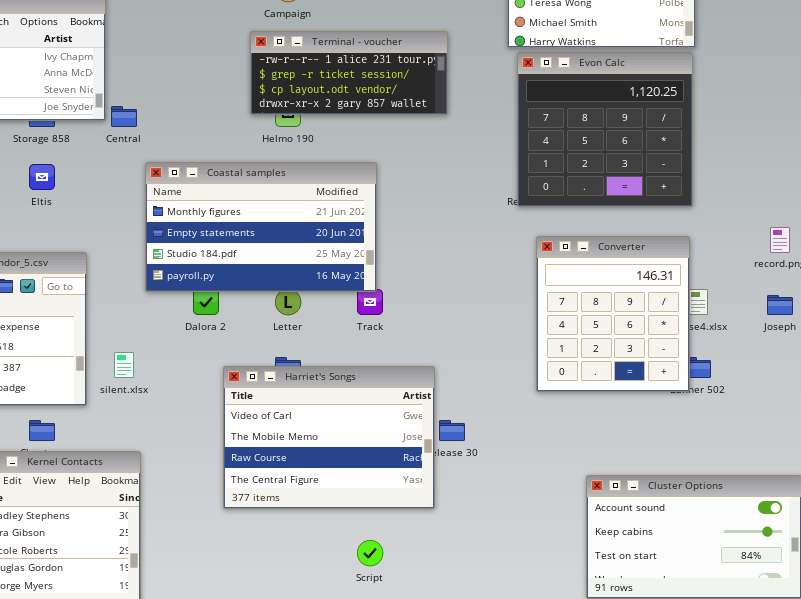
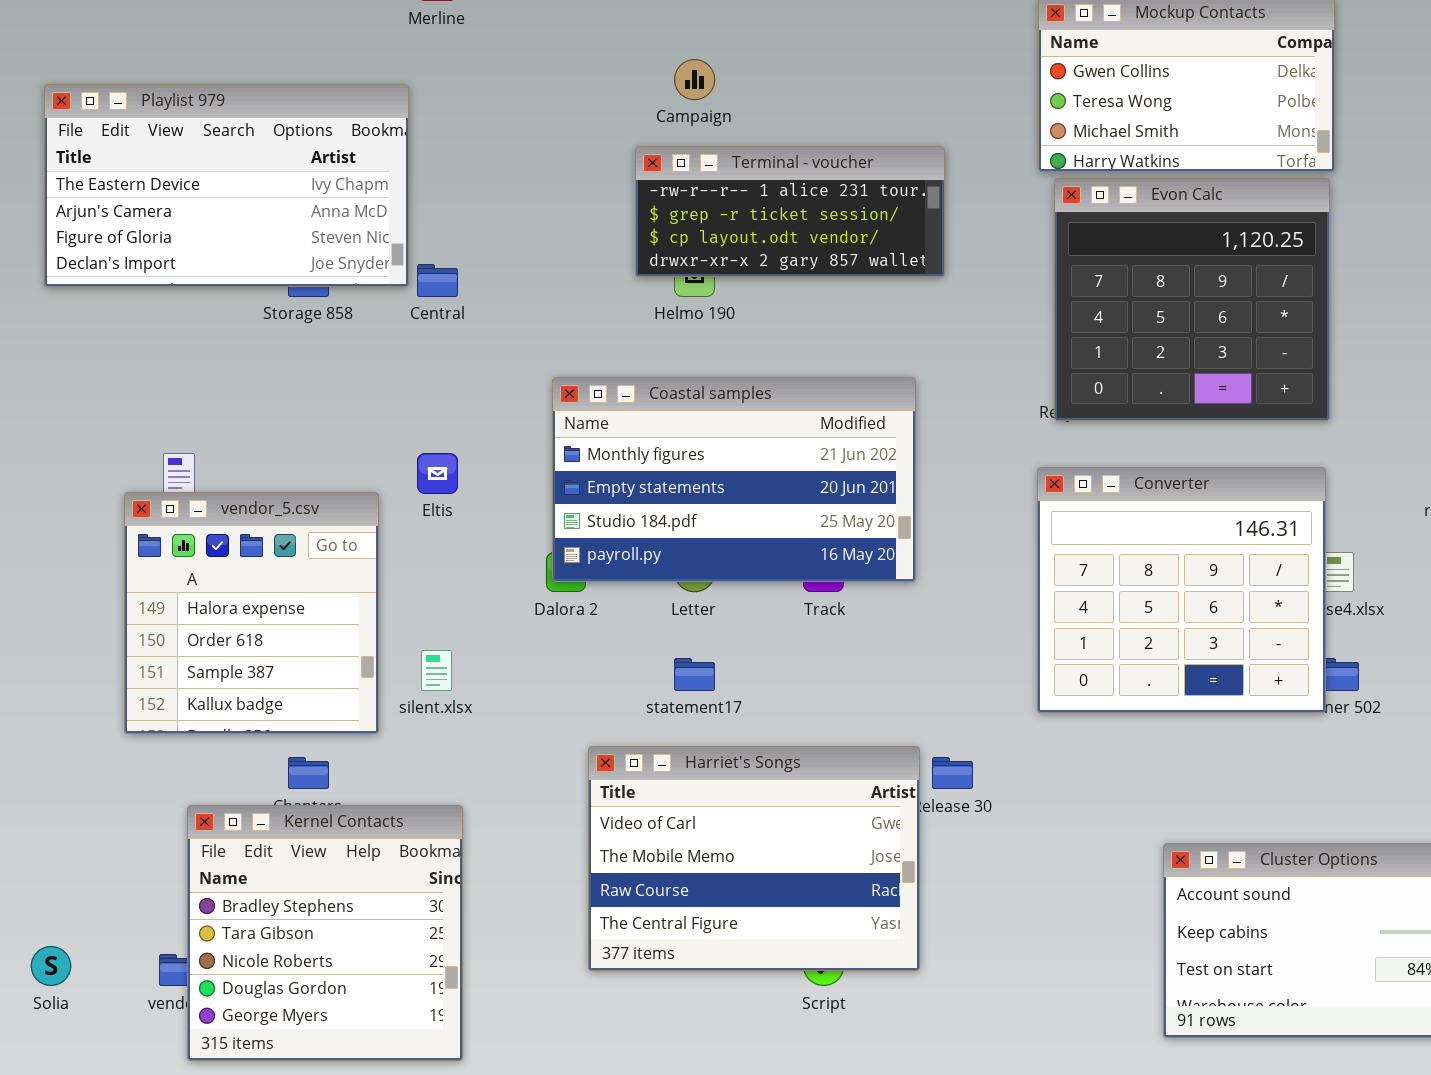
Coastal samples: [145,162,377,292] -> [552,377,916,582], moved
Eltis: [29,164,55,190] -> [417,453,458,494], moved
Converter: [536,236,690,392] -> [1037,467,1326,713], resized
Harriet's Songs: [223,366,435,509] -> [588,746,920,971], moved

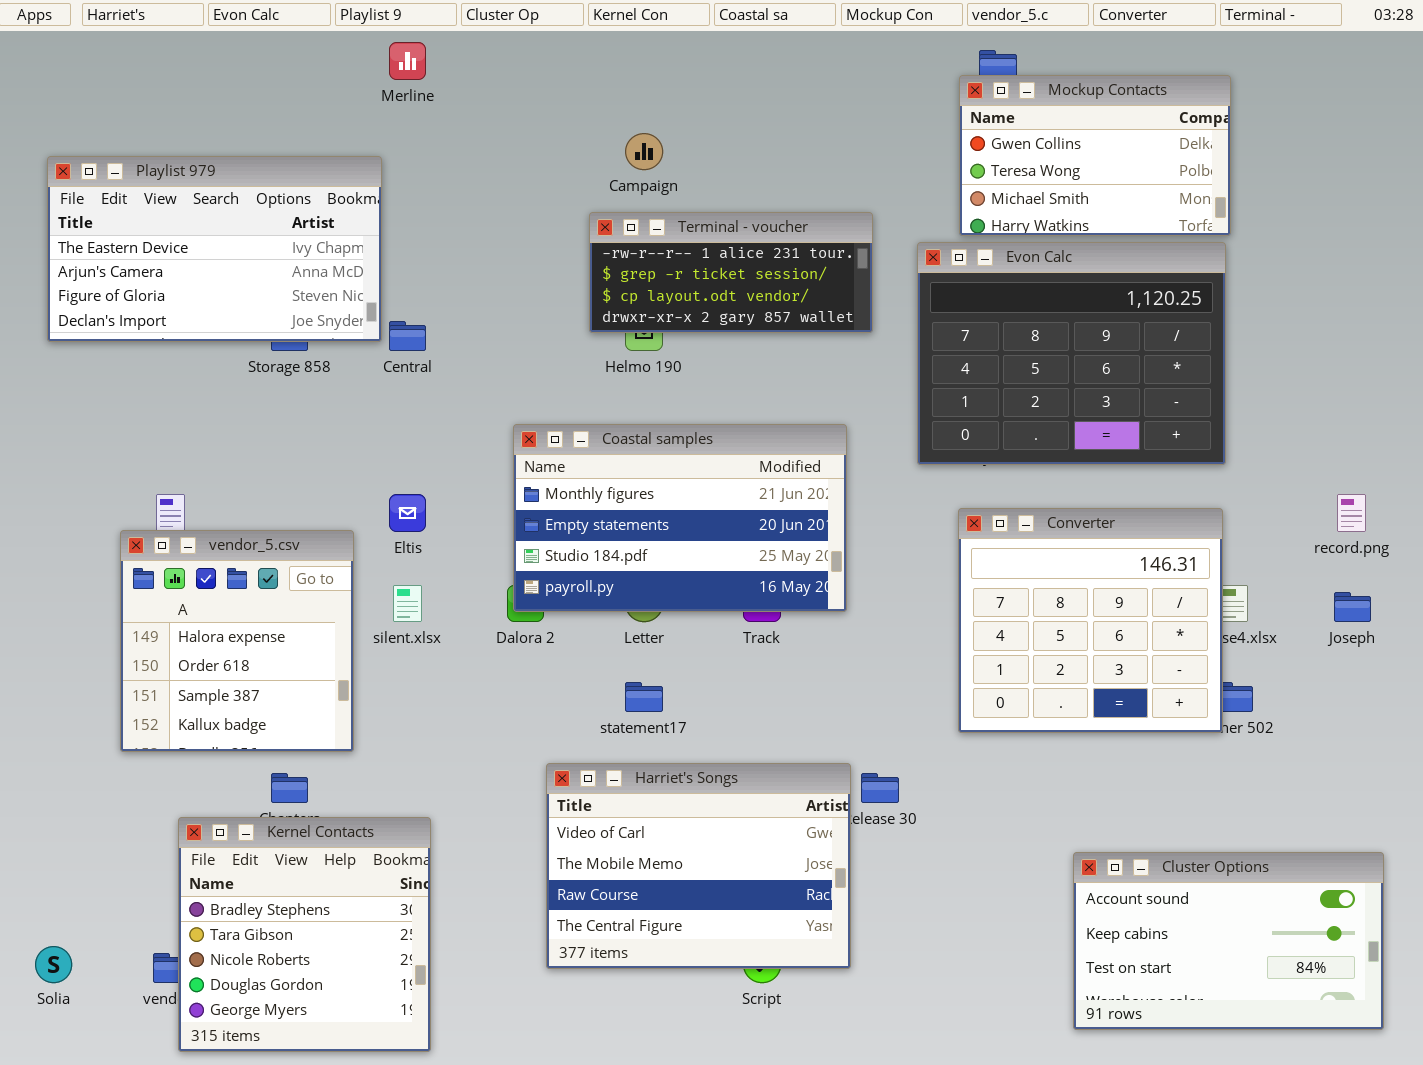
Evon Calc: [1054,178,1330,421] -> [917,242,1226,465], resized
silent.xlsx: [421,650,452,691] -> [393,585,422,622], moved

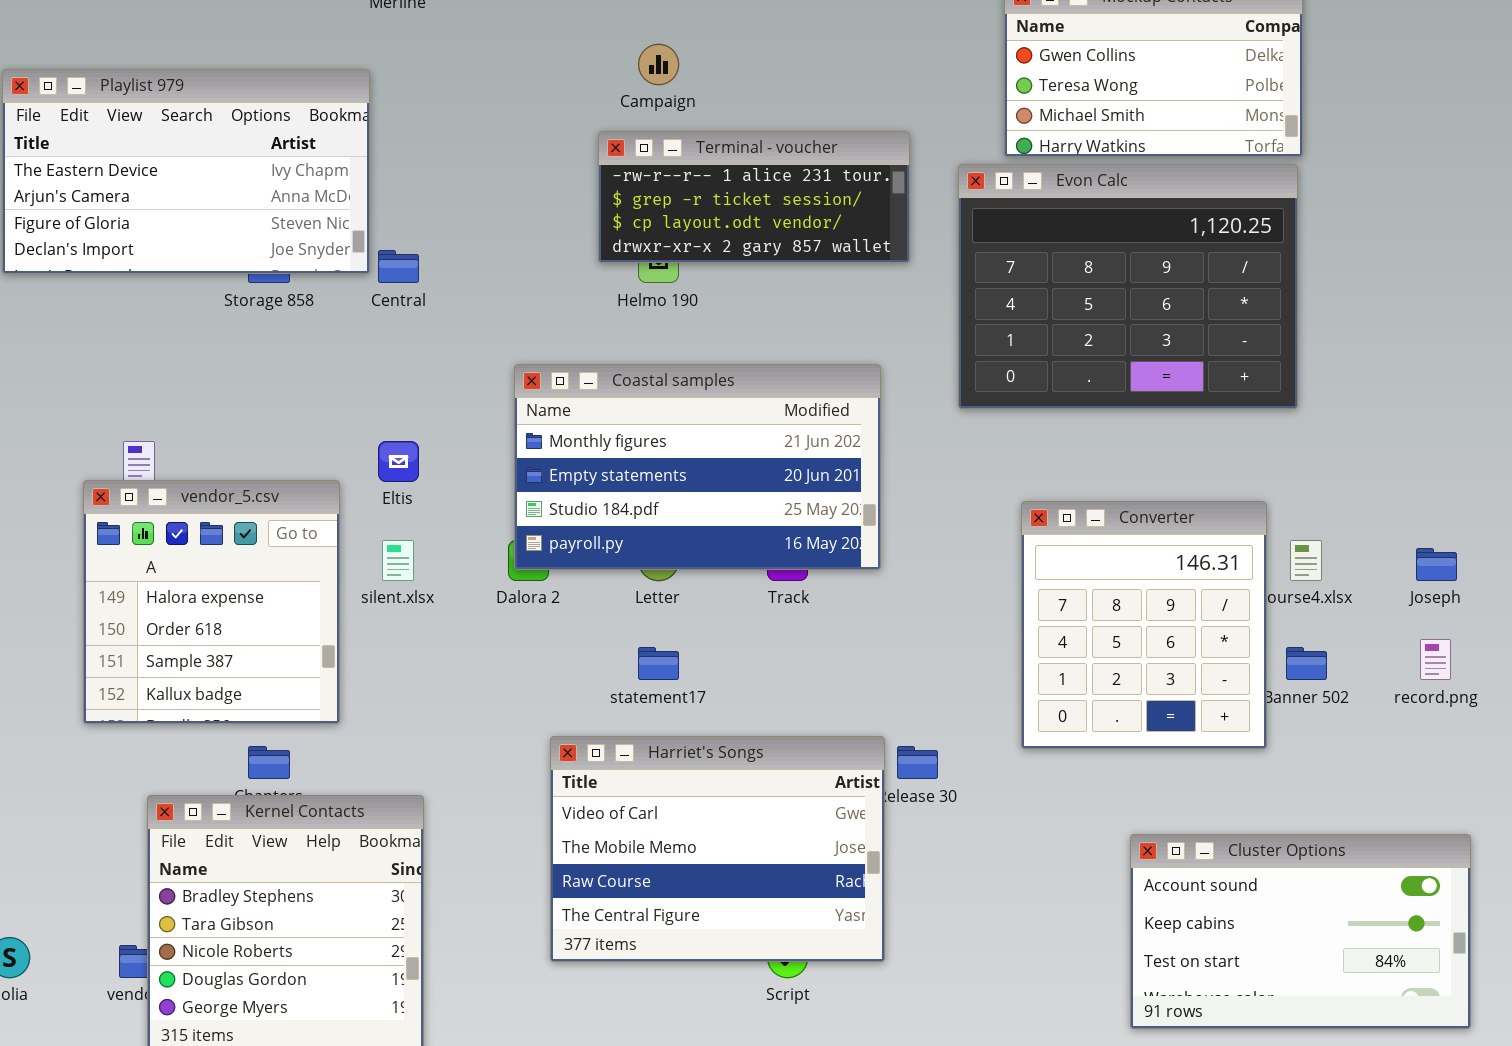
record.png: [1337,494,1366,532] -> [1420,639,1451,680], moved
Converter: [958,508,1223,733] -> [1021,501,1267,749], moved, resized

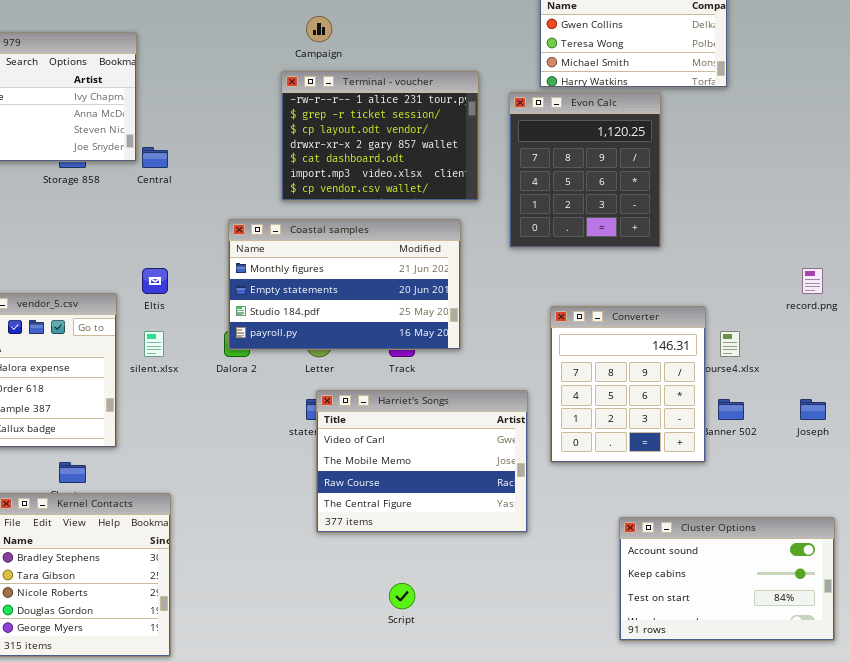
Terminal - voucher: [598,131,910,263] -> [281,71,479,201], resized
Evon Calc: [958,164,1298,409] -> [509,92,661,248], resized
Joseph: [1416,548,1457,581] -> [800,399,826,420], moved
record.png: [1420,639,1451,680] -> [802,268,823,294], moved
Harriet's Songs: [550,736,885,962] -> [316,390,528,533], moved

